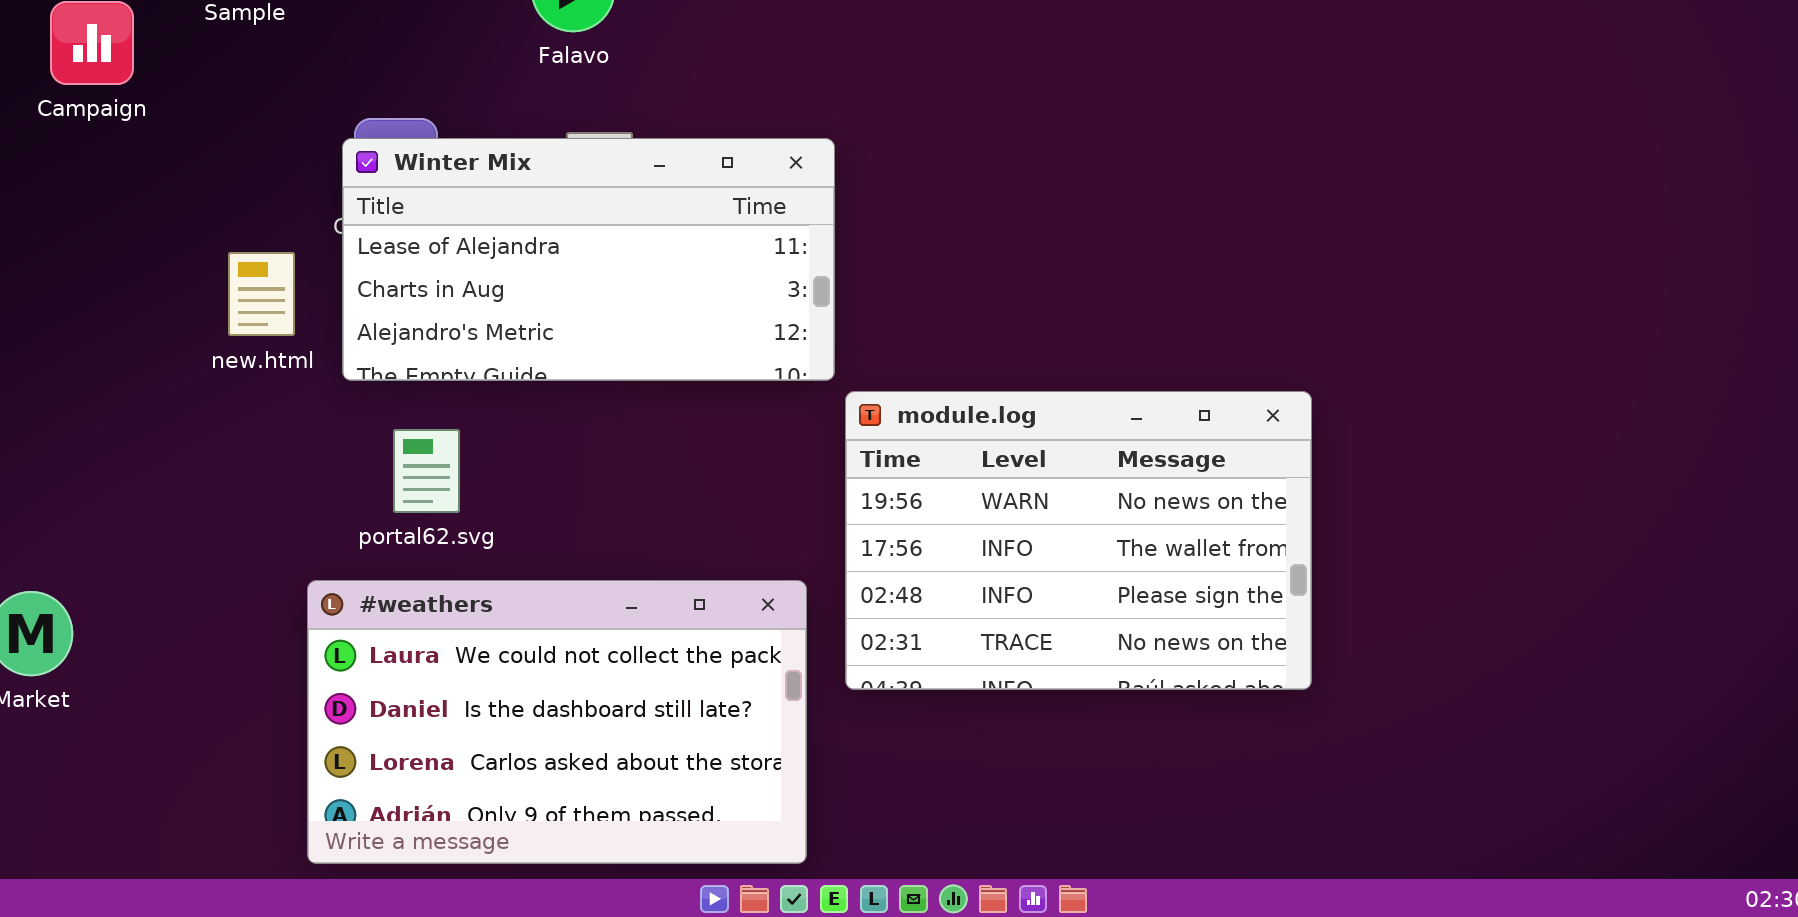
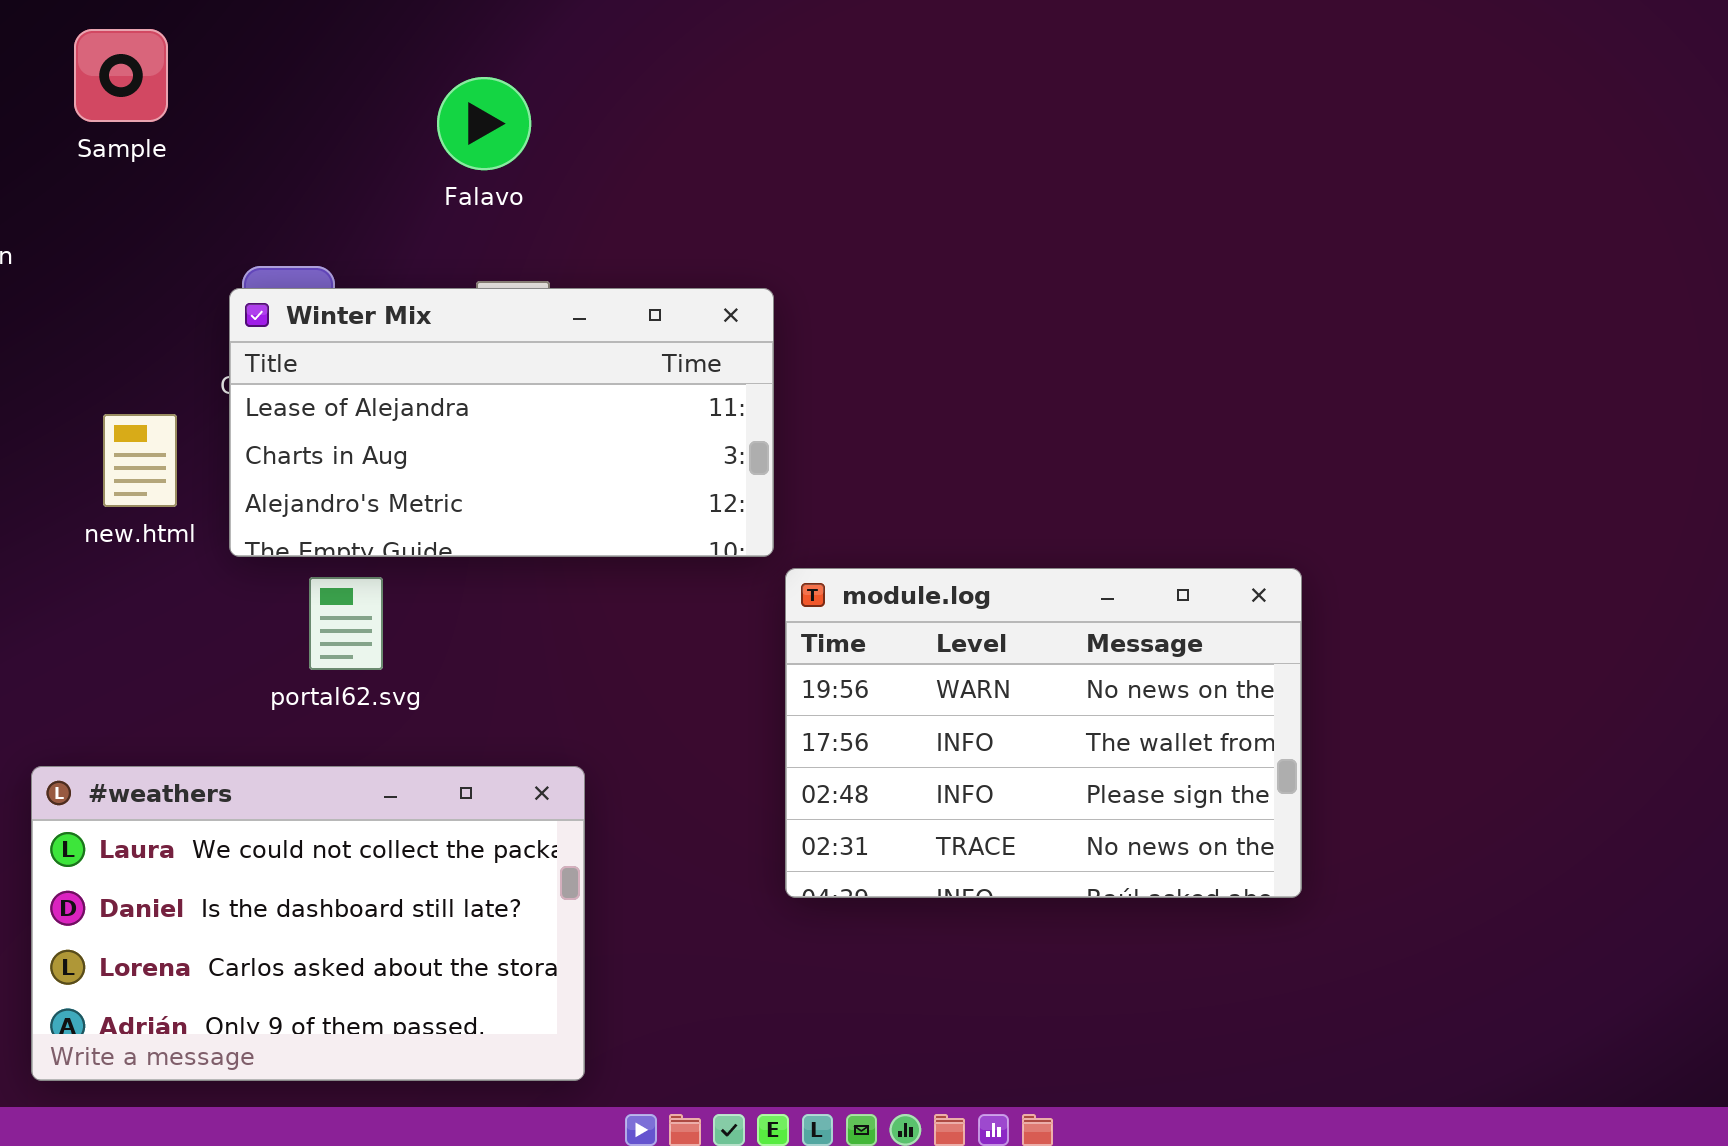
portal62.svg: [393,429,460,513] -> [309,577,383,670], moved
#weathers: [307,580,807,864] -> [31,766,585,1081], moved

